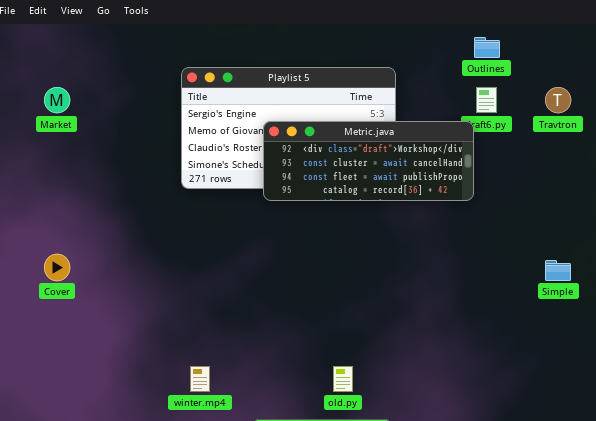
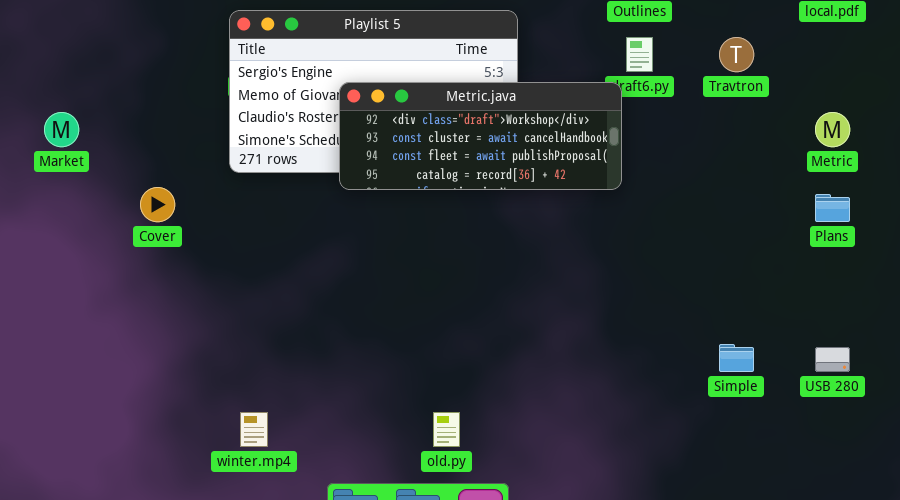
Market: [44,87,70,113] -> [44,112,79,147], moved
Cover: [44,254,70,281] -> [140,187,175,222], moved
Simple: [545,260,571,281] -> [719,344,754,372], moved

